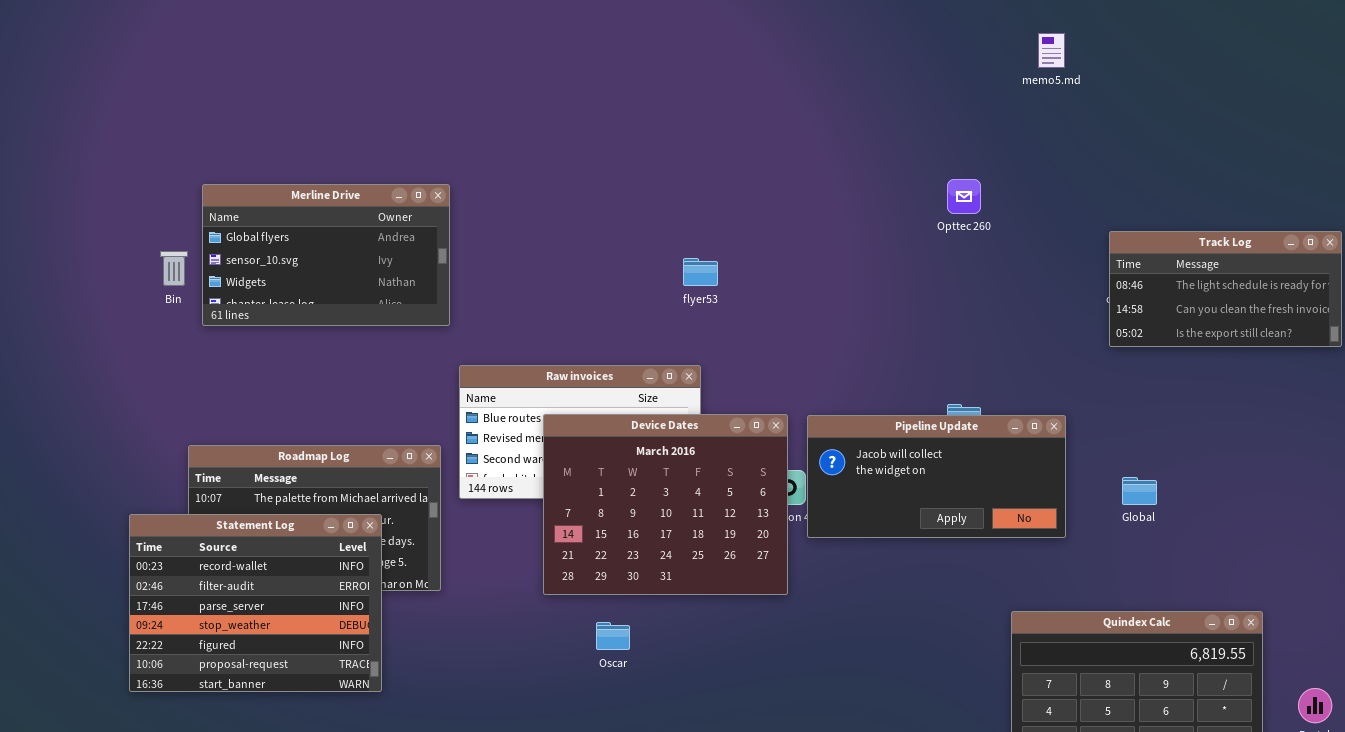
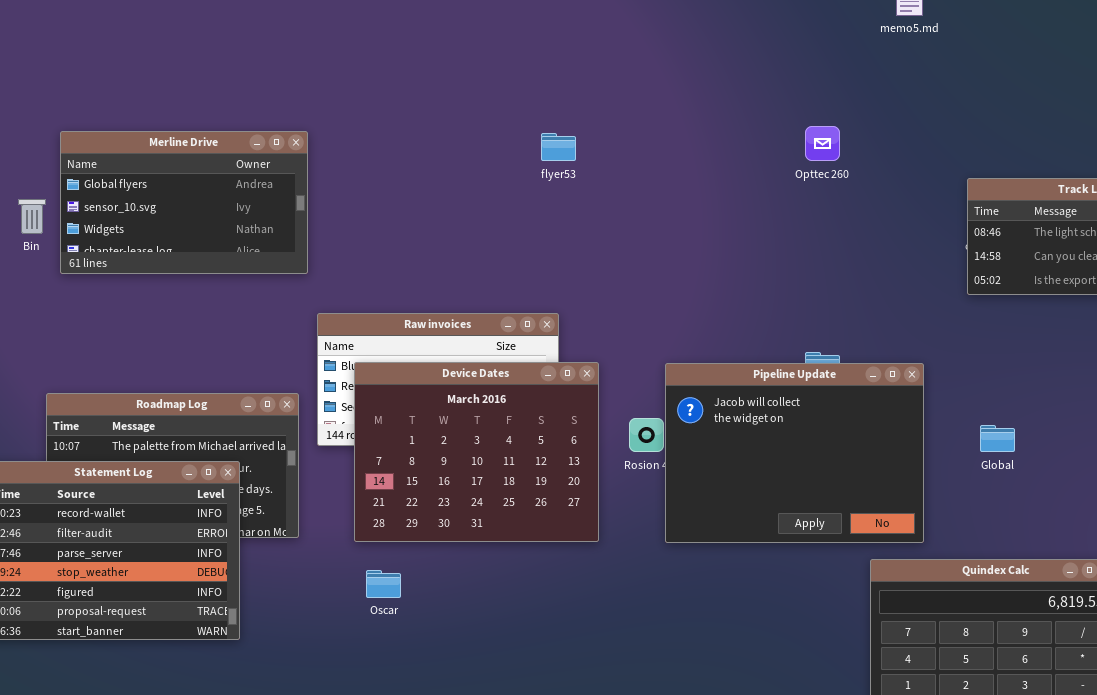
flyer53: [683,258,718,286] -> [541,133,576,161], moved
Device Dates: [543,414,788,595] -> [354,362,599,542], moved
Pipeline Update: [807,415,1066,538] -> [665,363,924,543], resized
Oscar: [596,622,630,650] -> [366,570,401,598], moved

